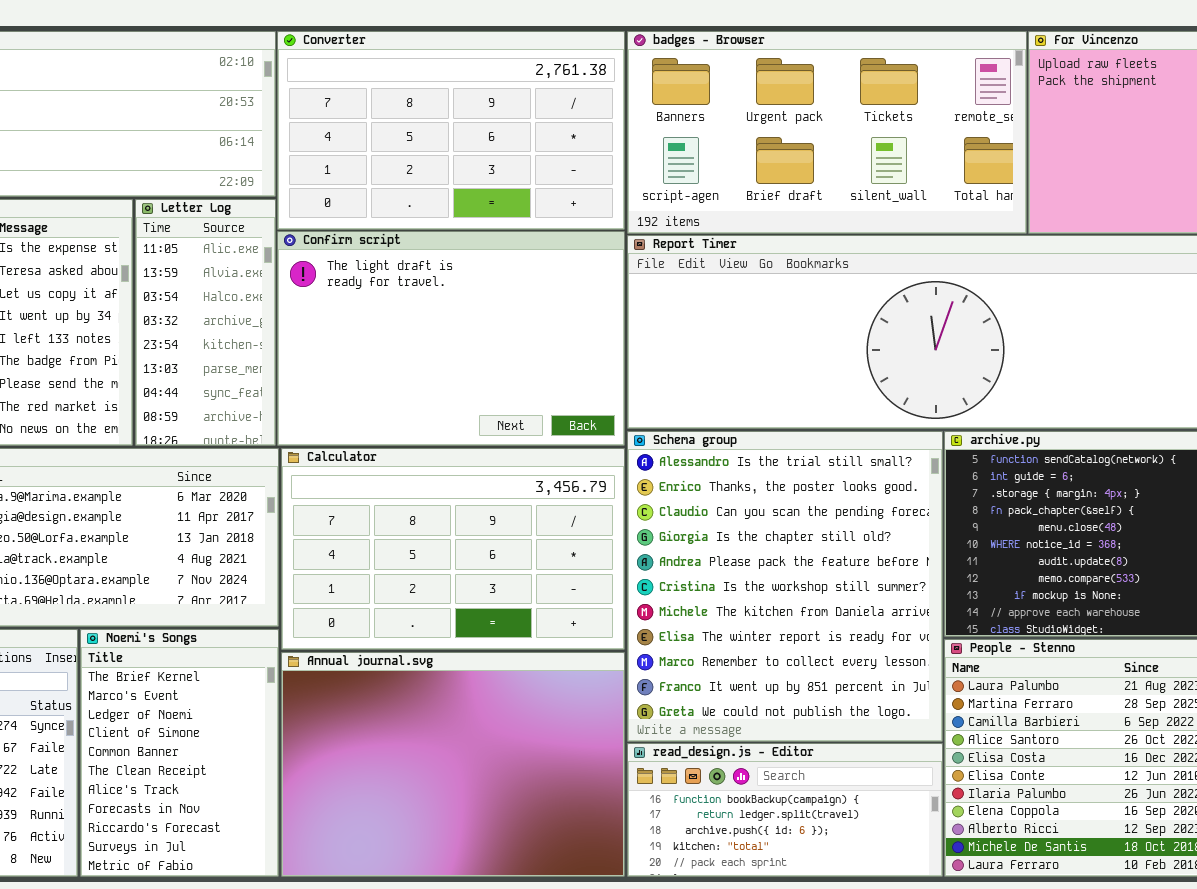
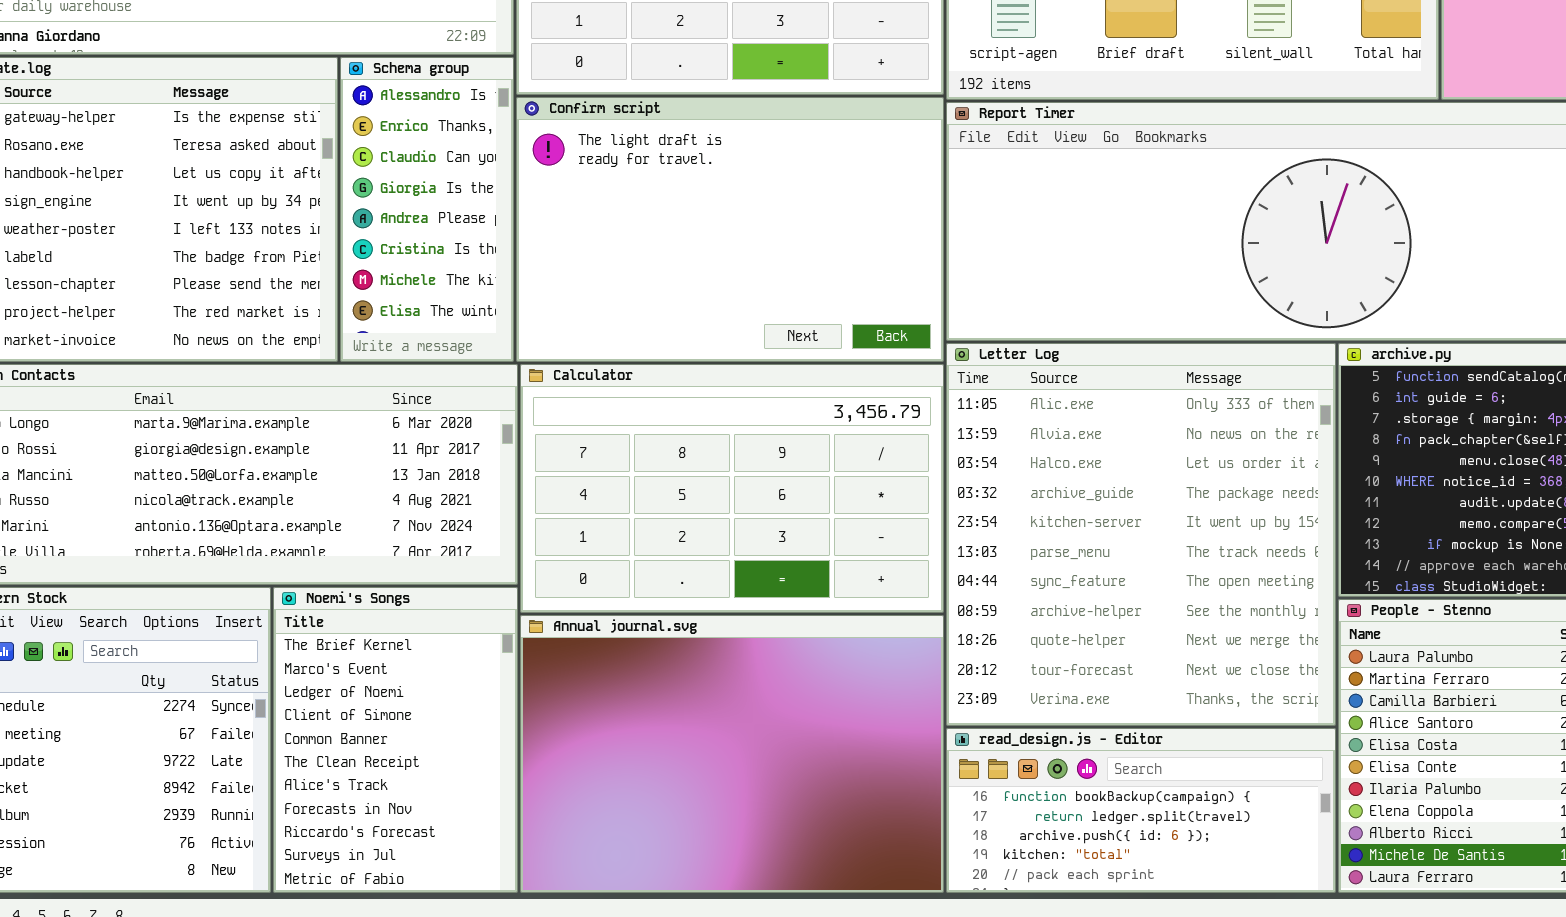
Letter Log: [135,199,276,446] -> [946,343,1336,726], moved, resized
Schema group: [627,431,943,742] -> [340,57,514,362], moved, resized

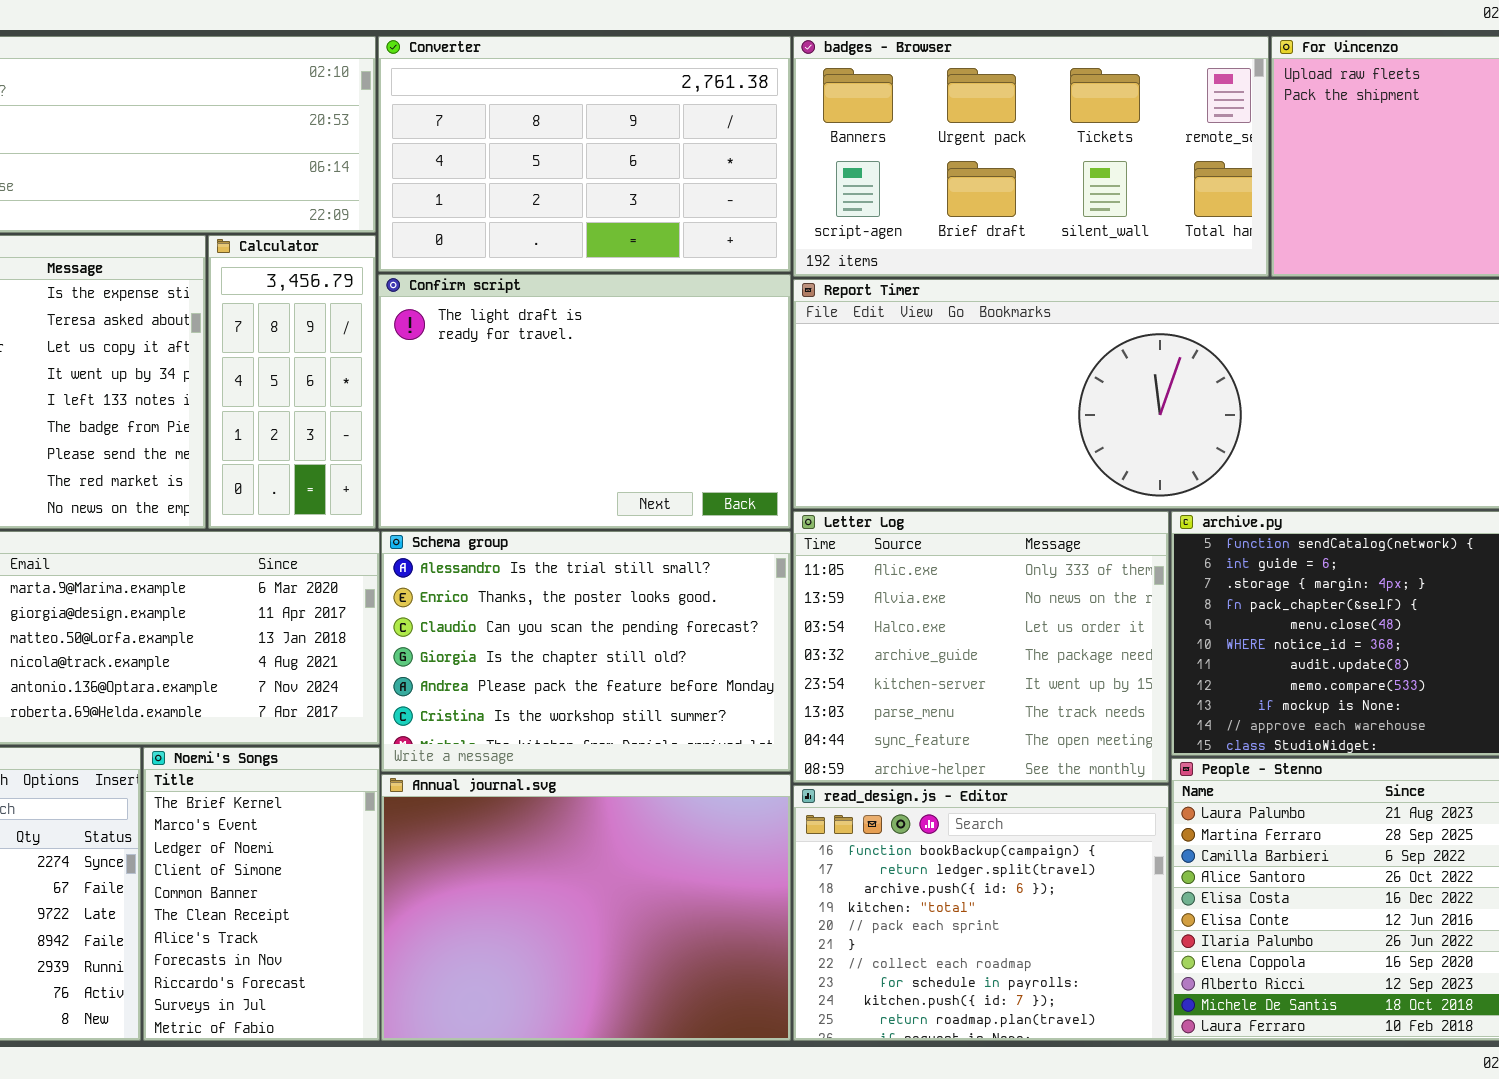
Schema group: [340,57,514,362] -> [381,531,791,772], moved, resized
Letter Log: [946,343,1336,726] -> [793,511,1169,783], resized
Calculator: [520,364,944,613] -> [208,235,376,529], moved, resized
read_design.js - Editor: [946,728,1336,893] -> [793,785,1169,1041], resized

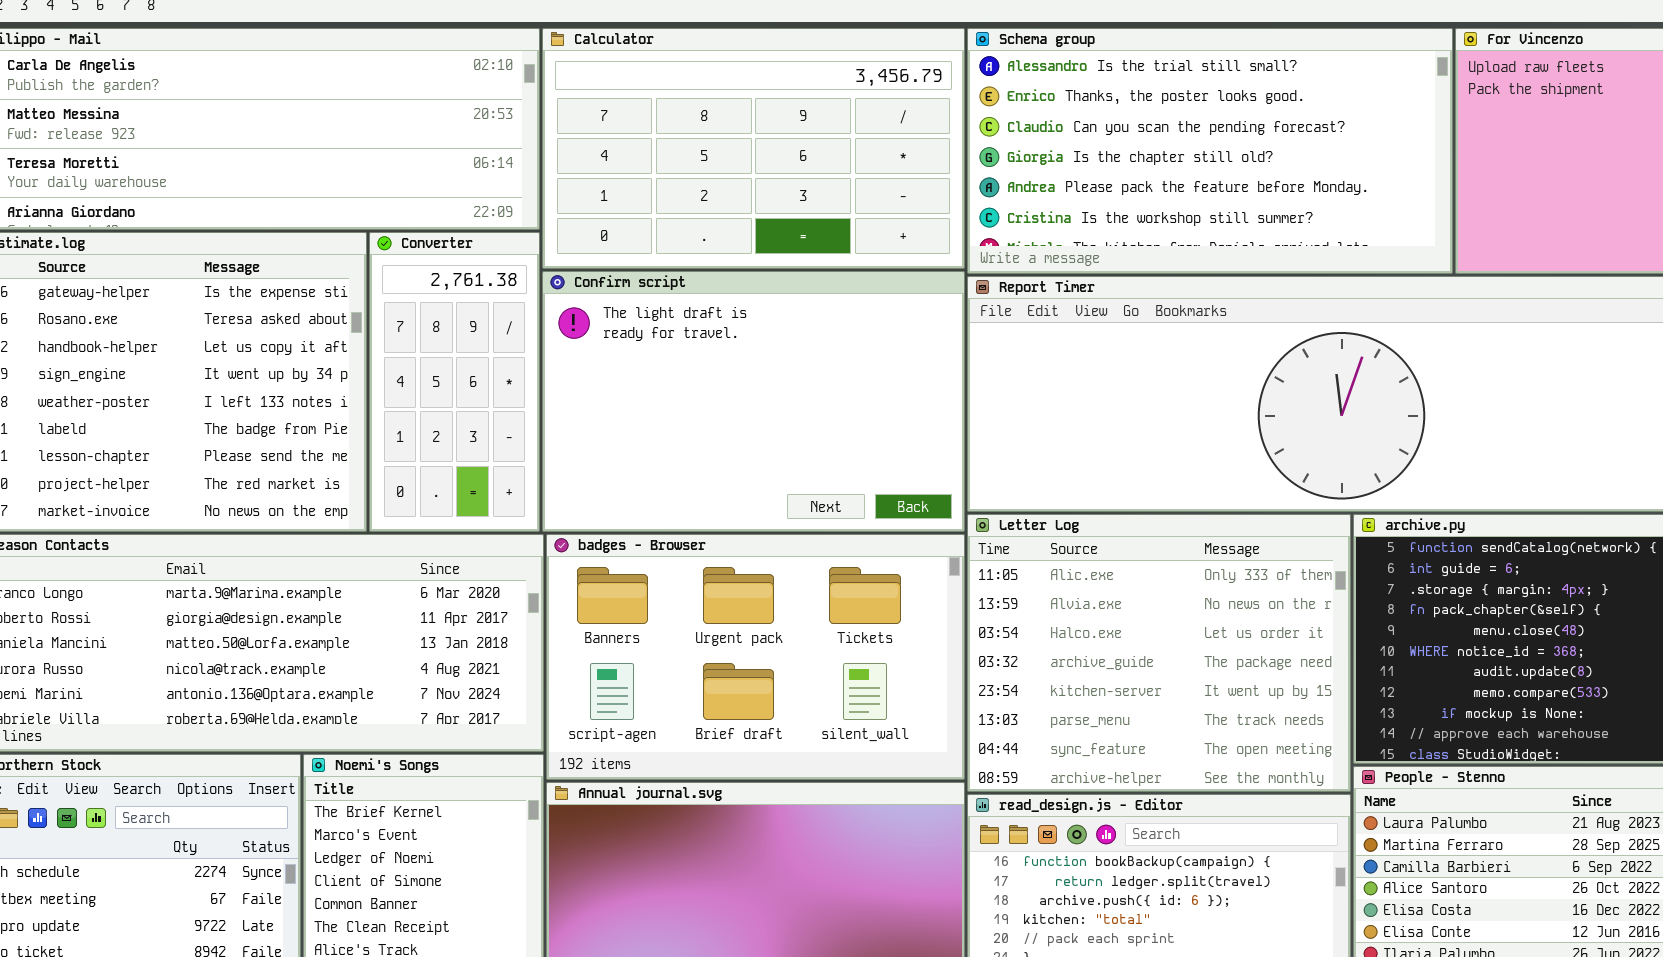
Converter: [378,36,791,272] -> [369,232,540,532], moved, resized
badges - Browser: [793,36,1269,277] -> [546,534,965,780], moved, resized
Calculator: [208,235,376,529] -> [542,28,965,269], moved, resized
Schema group: [381,531,791,772] -> [967,28,1453,274], moved, resized

